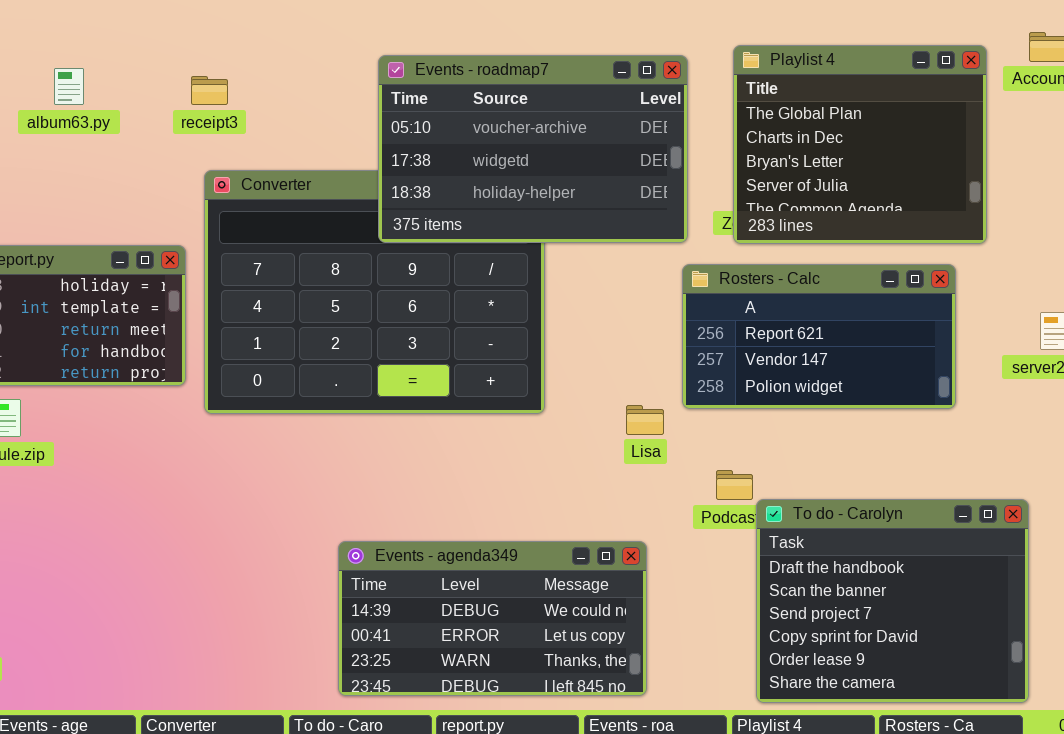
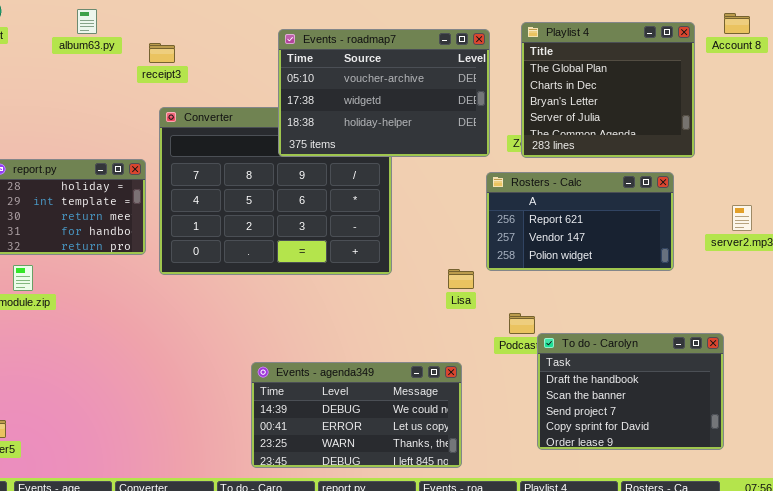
album63.py: [54,68,84,105] -> [77,9,97,34], moved
To do - Carolyn: [756,499,1029,703] -> [537,333,724,450], resized

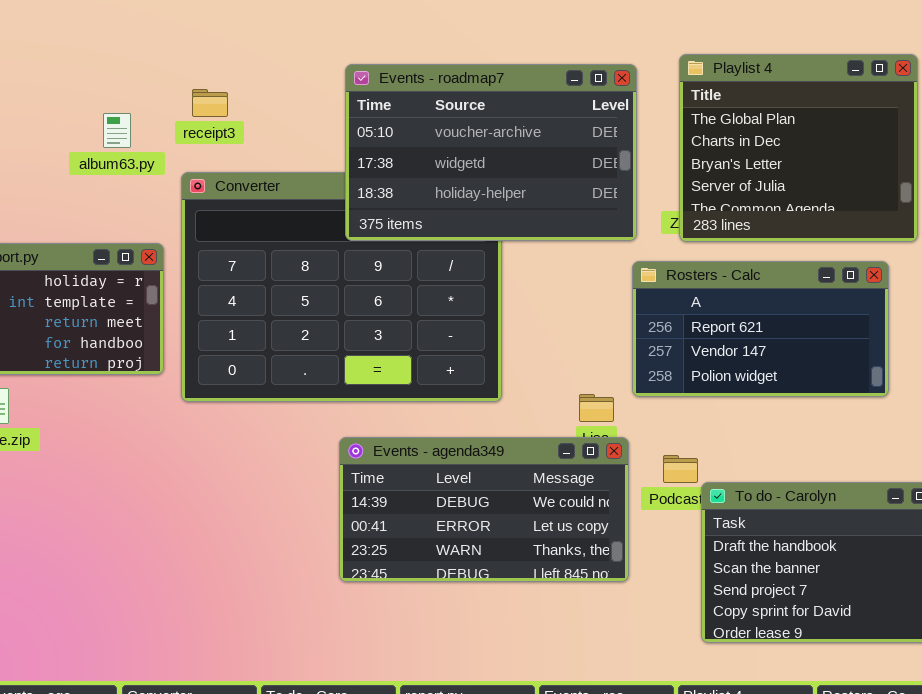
album63.py: [77,9,97,34] -> [103,113,131,148], moved
receipt3: [149,43,175,63] -> [192,89,228,117], moved
Events - agenda349: [251,362,462,468] -> [339,437,629,582], moved

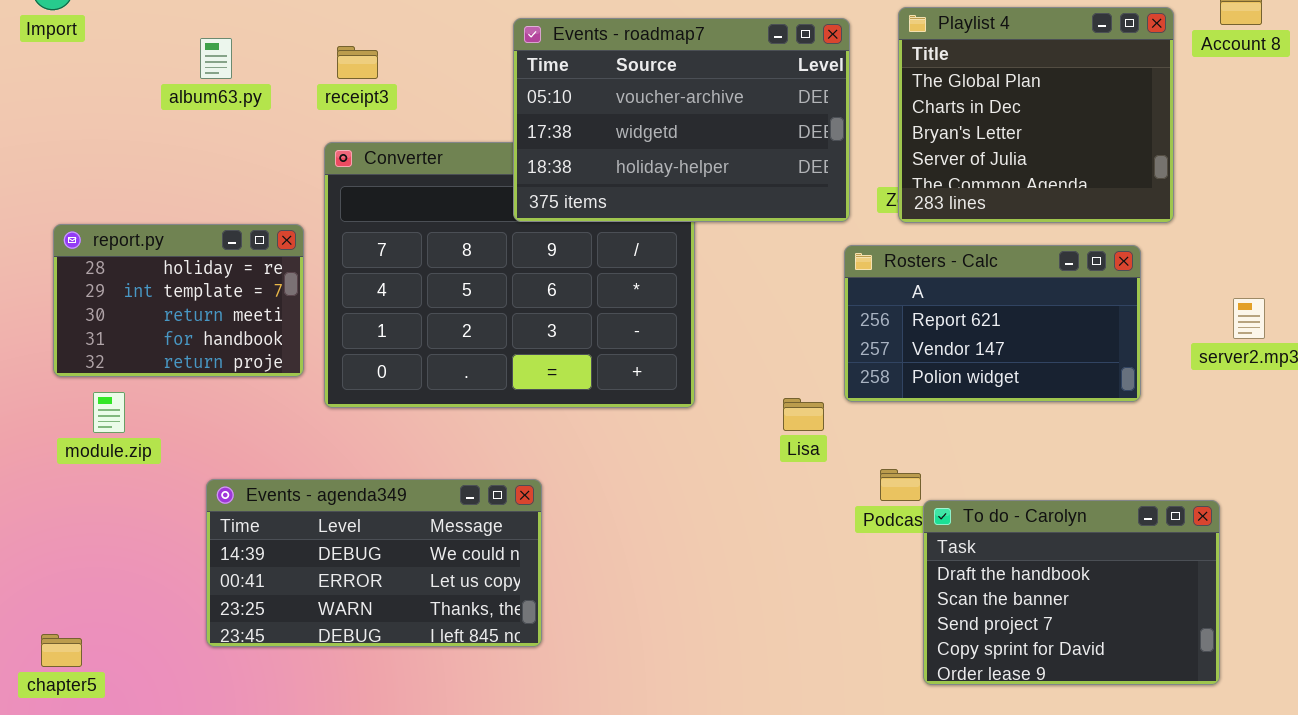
album63.py: [103,113,131,148] -> [200,38,232,79], moved
Events - agenda349: [339,437,629,582] -> [206,479,542,647], moved

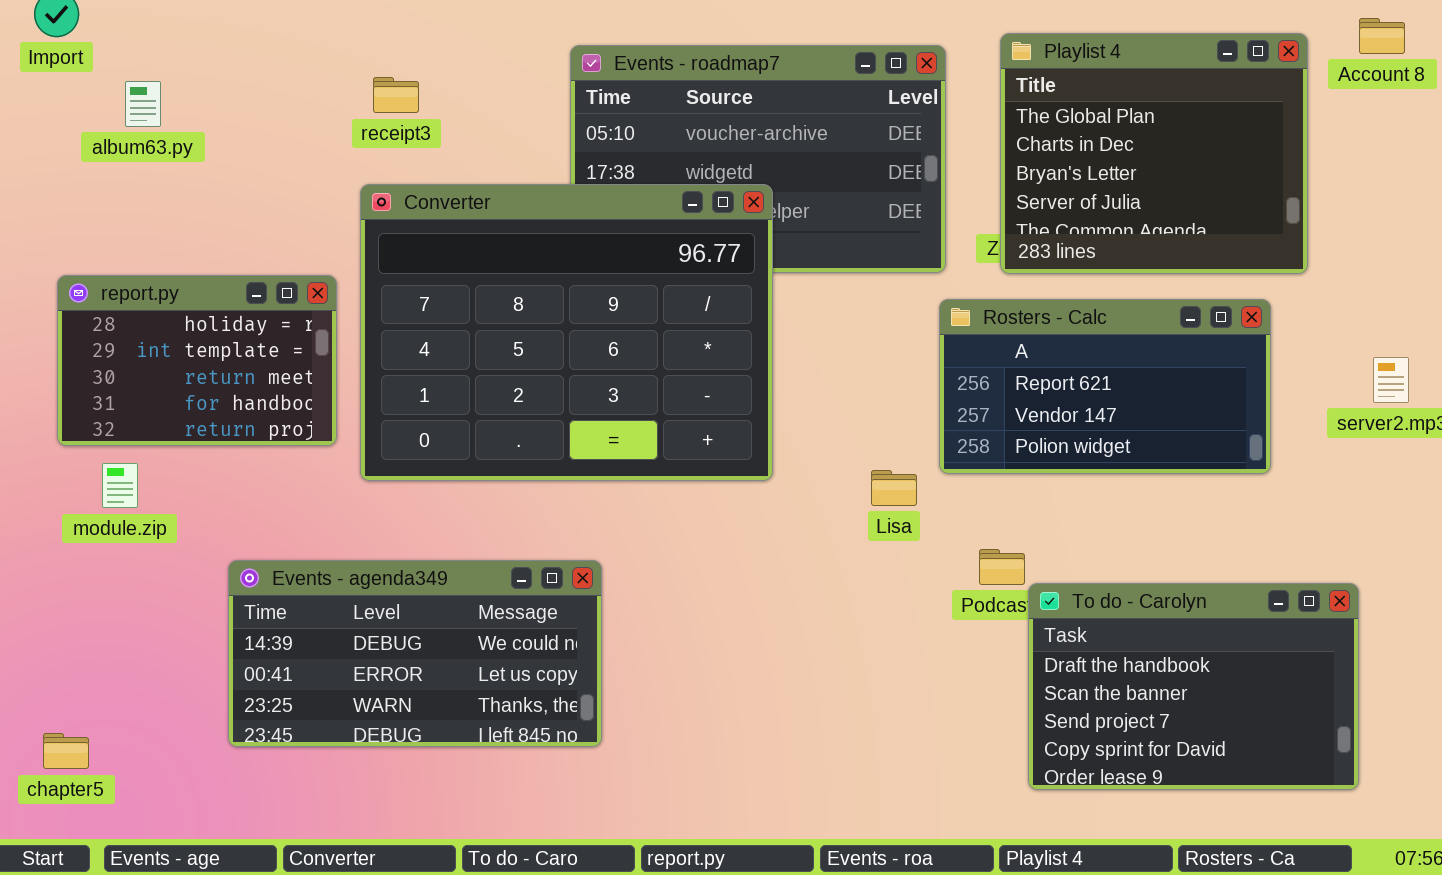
album63.py: [200,38,232,79] -> [125,81,161,127], moved
Converter: [324,142,695,408] -> [360,184,773,481], raised

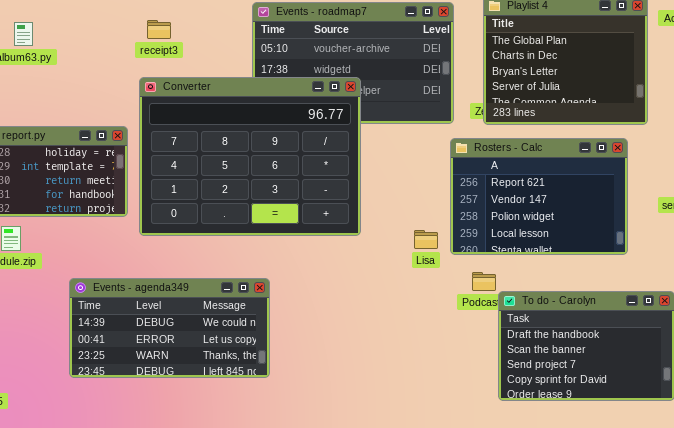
Rosters - Calc: [939,299,1271,474] -> [450,138,628,255], resized

